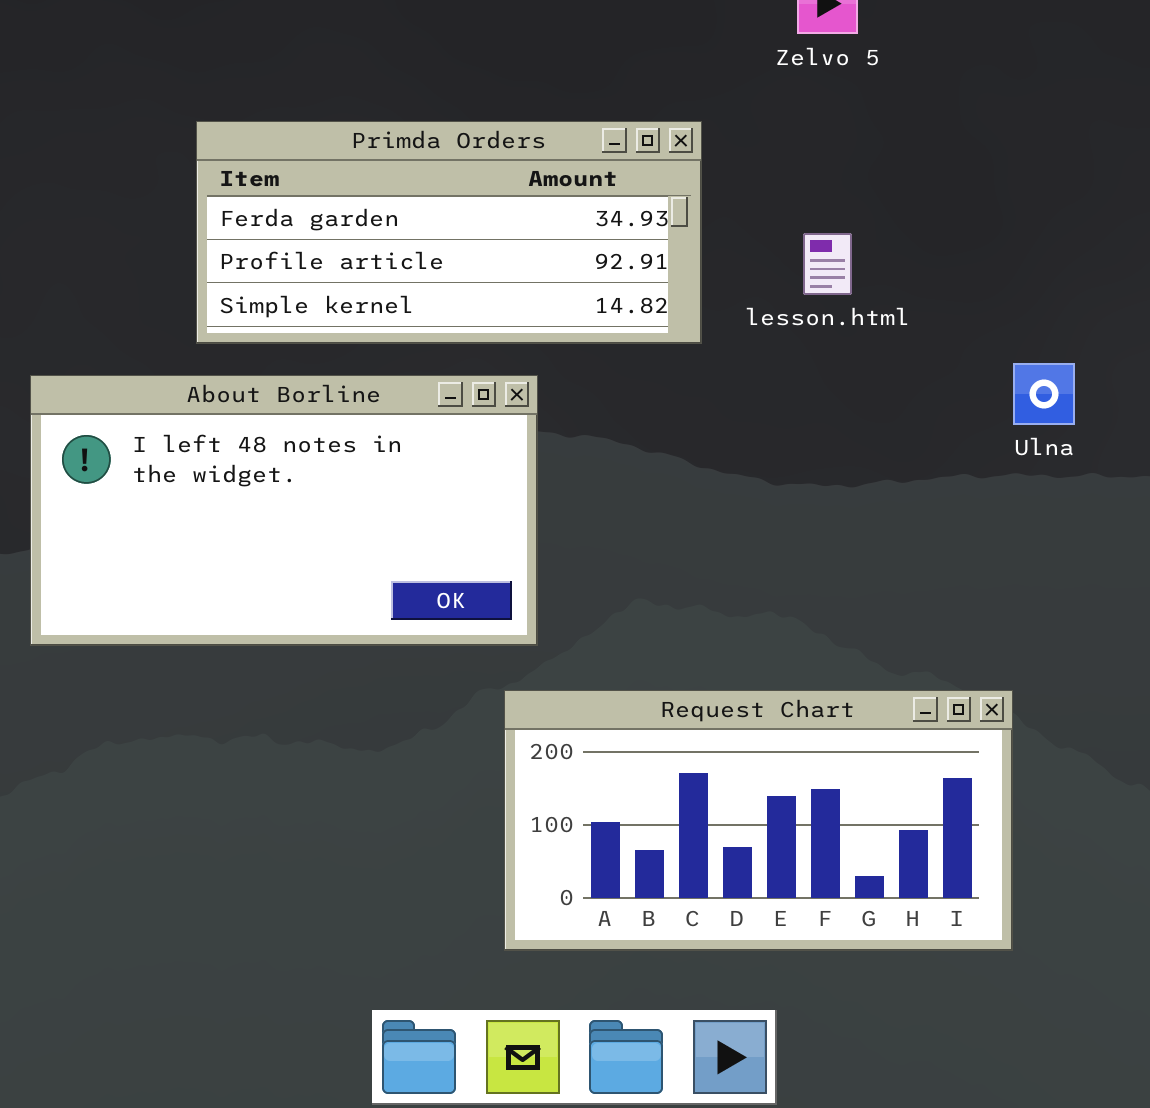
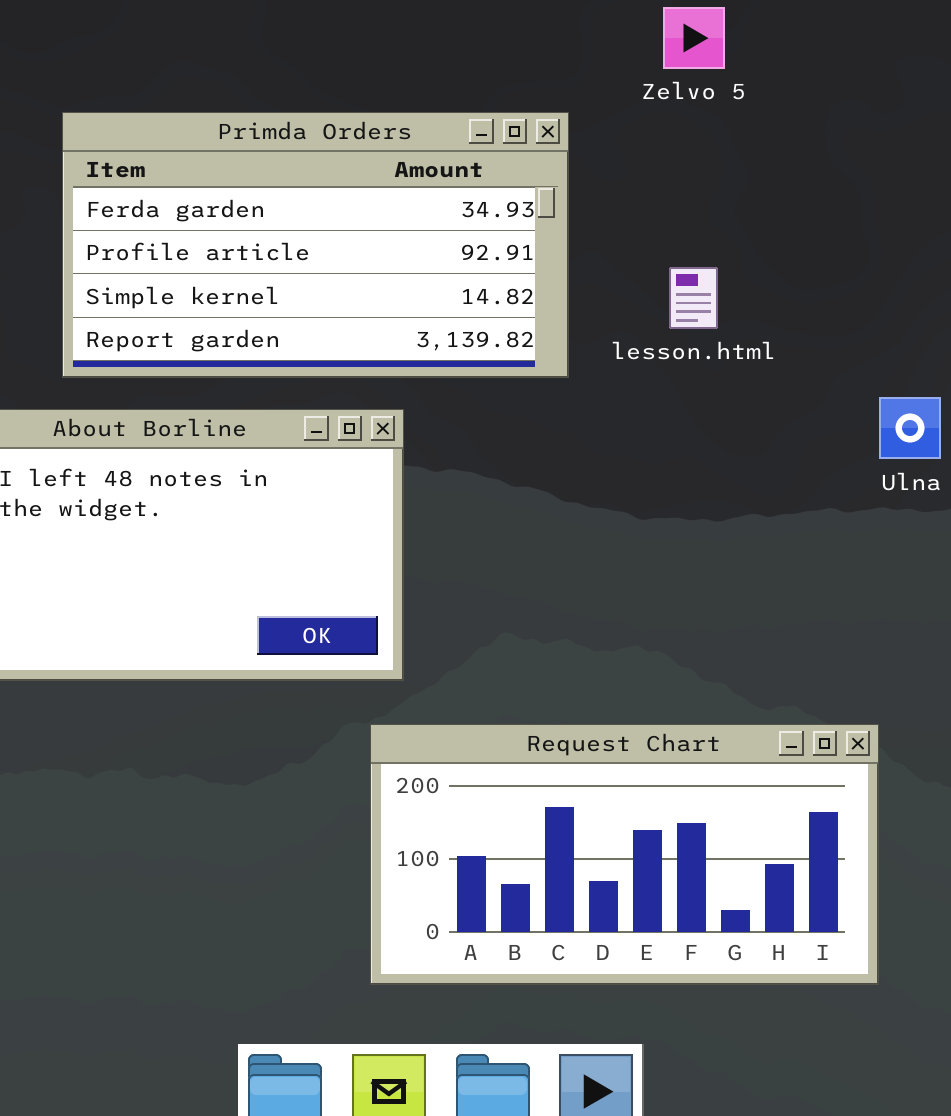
Primda Orders: [196,121,702,344] -> [62,112,569,378], resized

